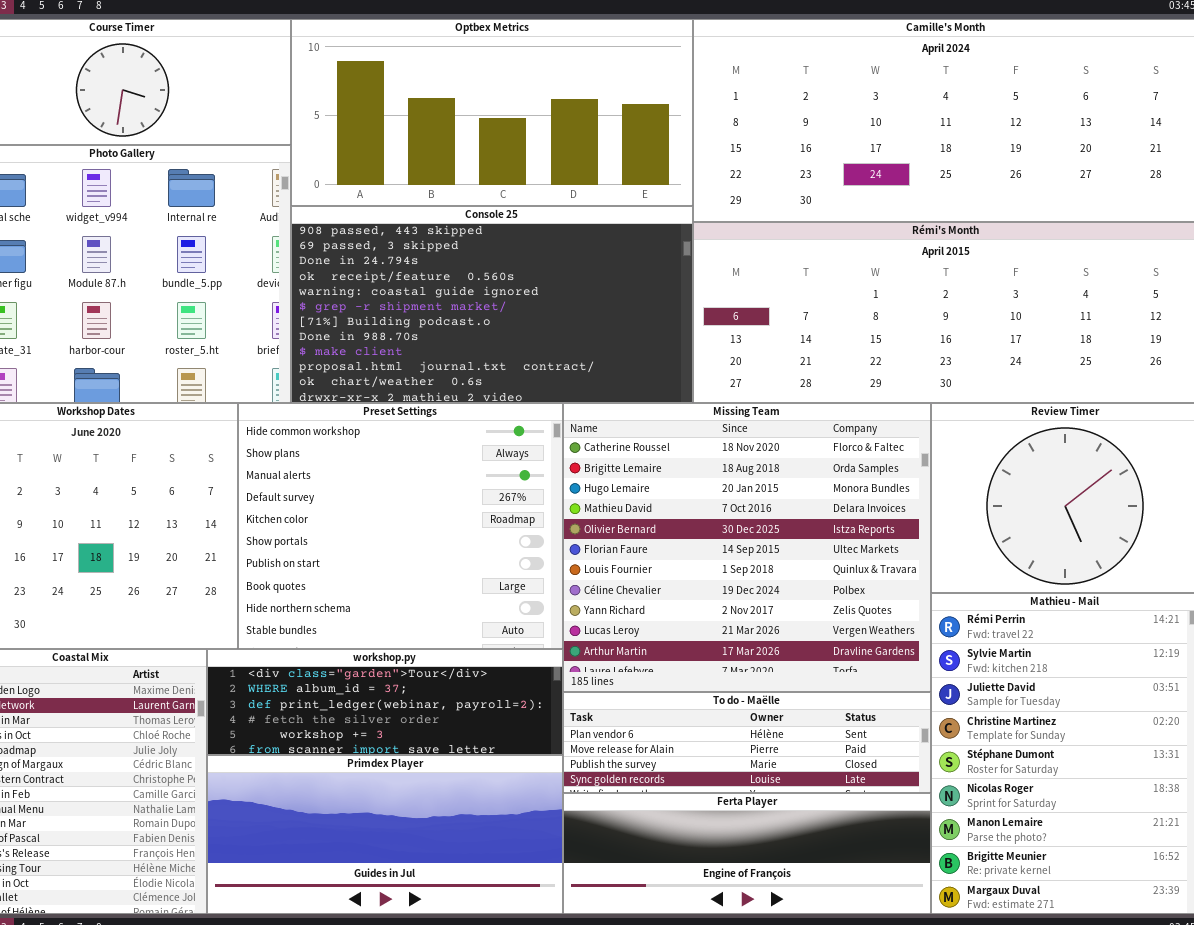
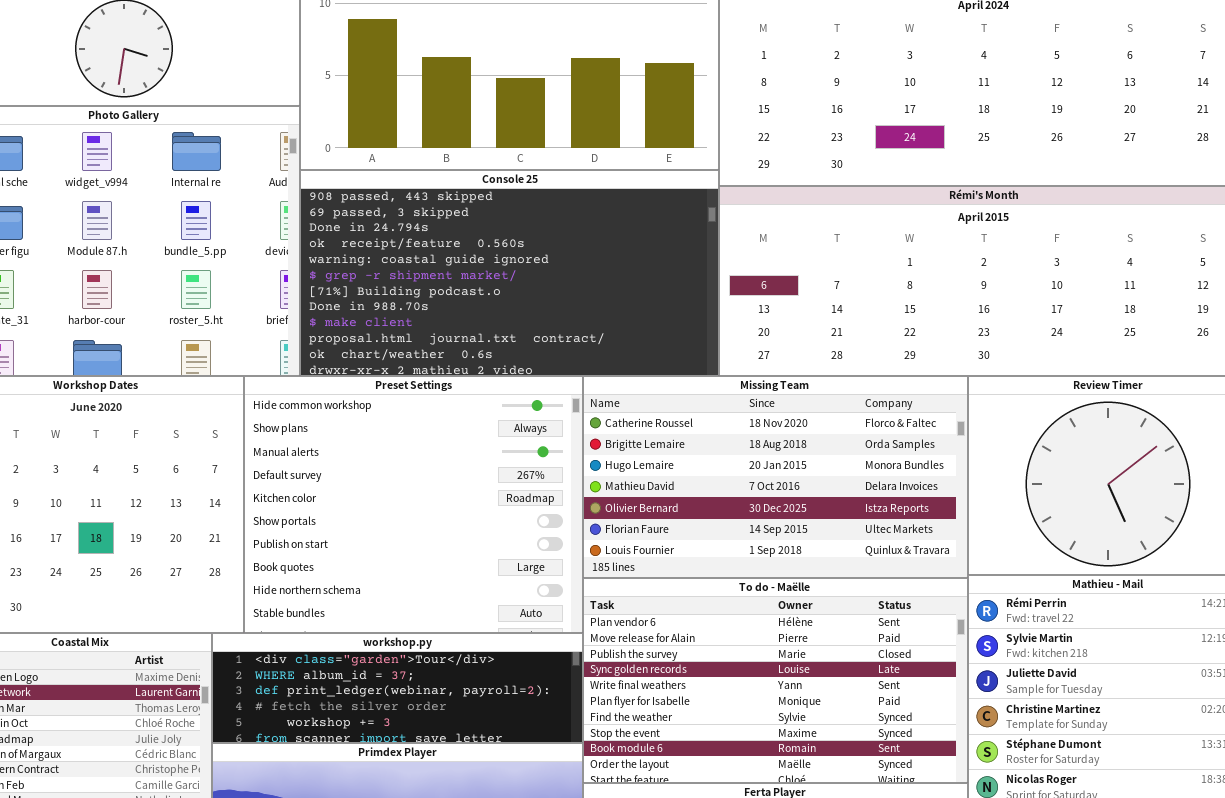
Missing Team: [563,403,931,692] -> [583,376,968,578], resized
To do - Maëlle: [563,692,931,793] -> [583,578,968,783], resized

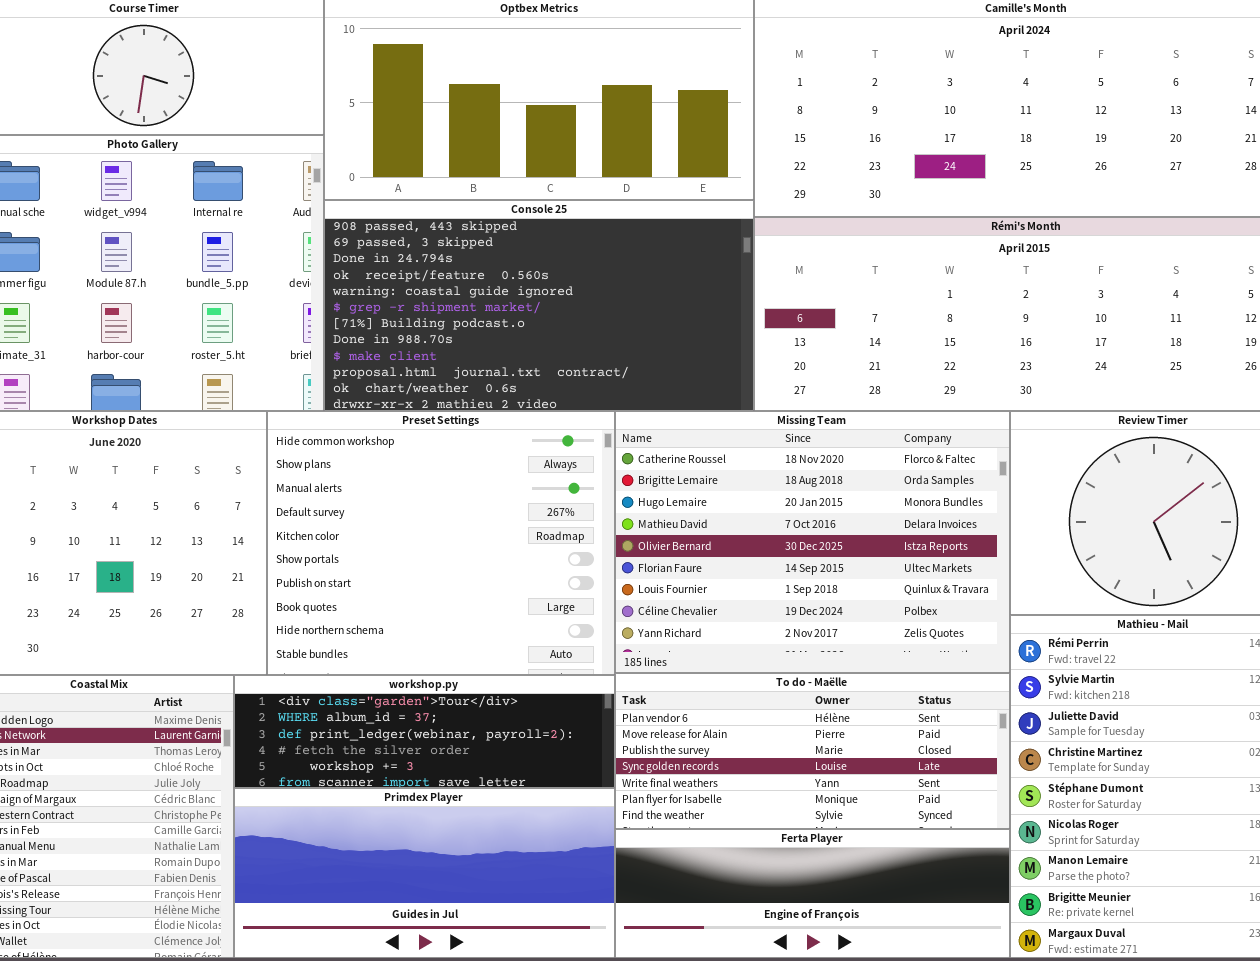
Missing Team: [583,376,968,578] -> [615,411,1010,673], resized
To do - Maëlle: [583,578,968,783] -> [615,673,1010,829], resized

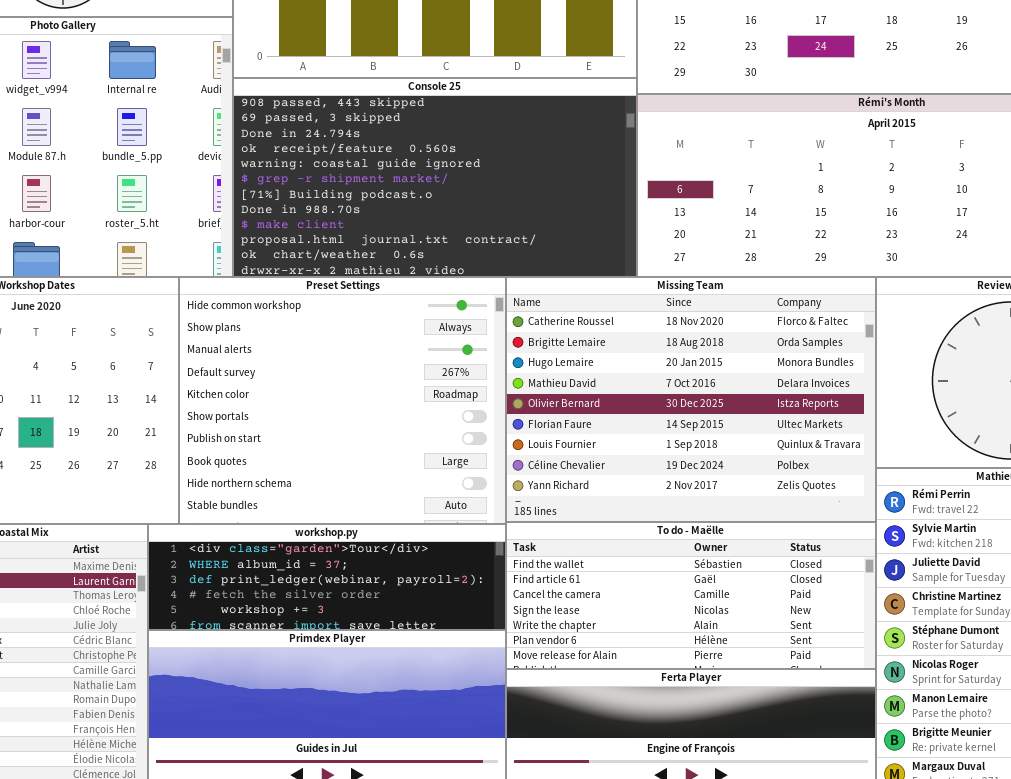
To do - Maëlle: [615,673,1010,829] -> [506,522,876,669], scrolled up 5 rows

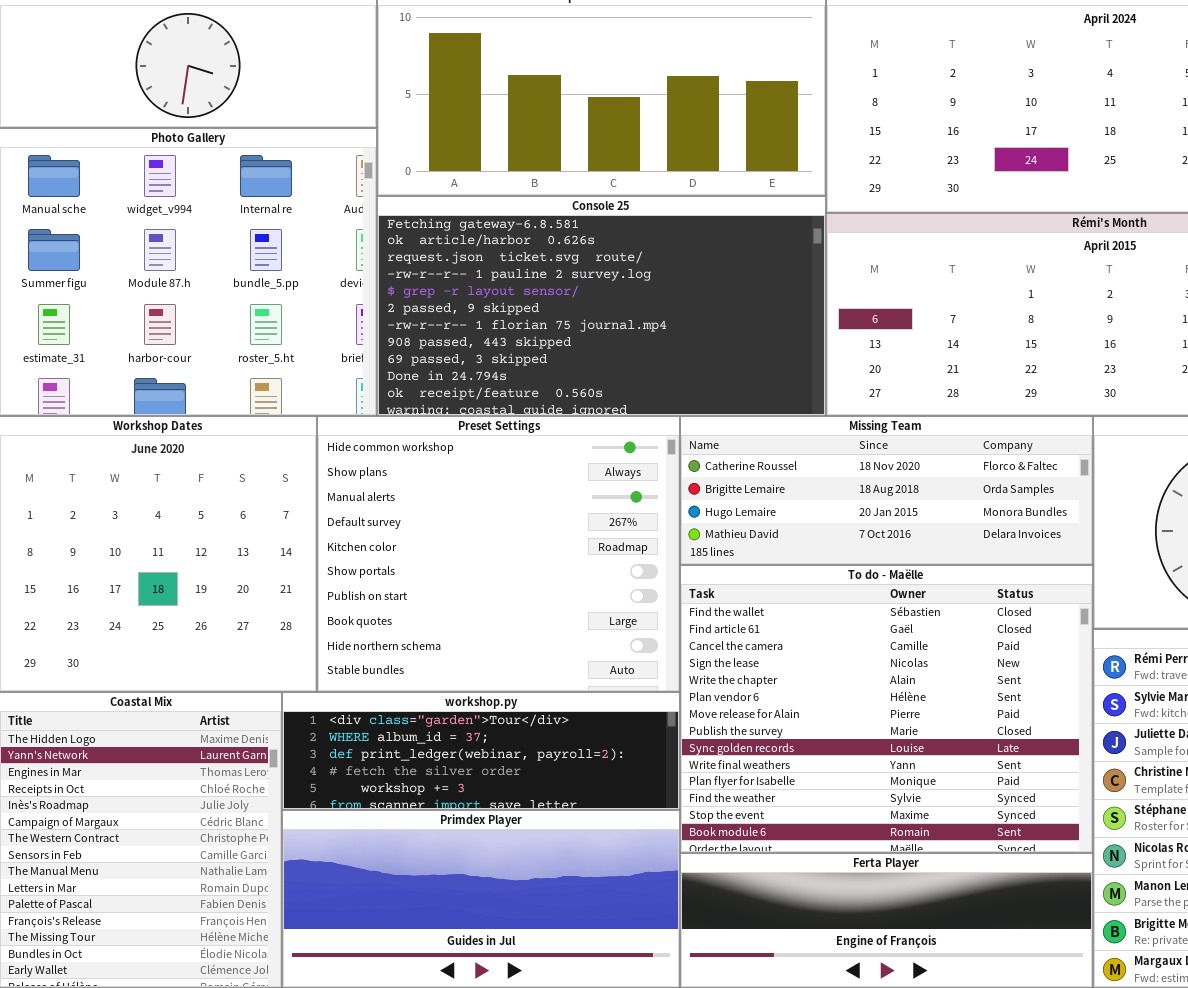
Console 25: [233,78,637,277] -> [377,196,826,416], scrolled up 7 rows
Missing Team: [506,277,876,522] -> [680,416,1093,565], resized
To do - Maëlle: [506,522,876,669] -> [680,565,1093,853], resized

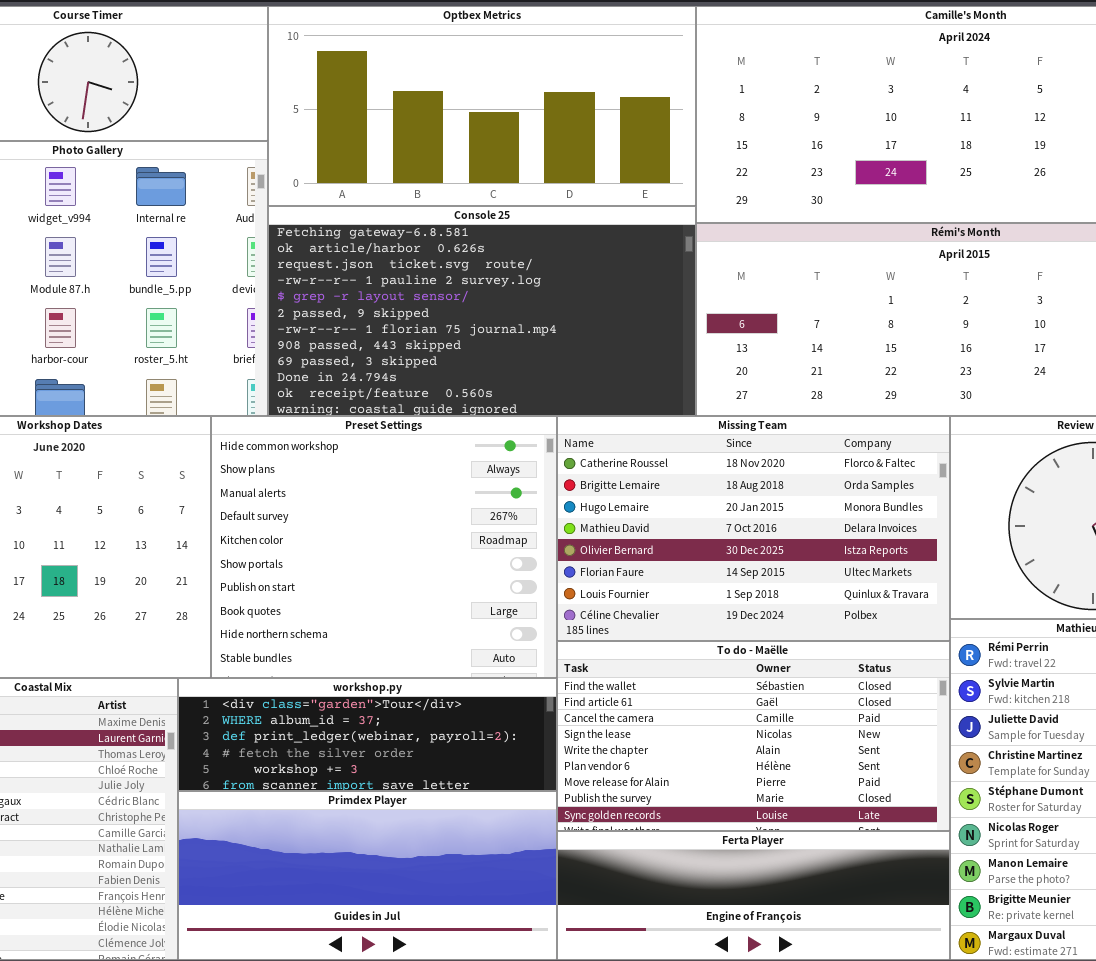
Missing Team: [680,416,1093,565] -> [557,416,950,641], resized
To do - Maëlle: [680,565,1093,853] -> [557,641,950,831], resized

